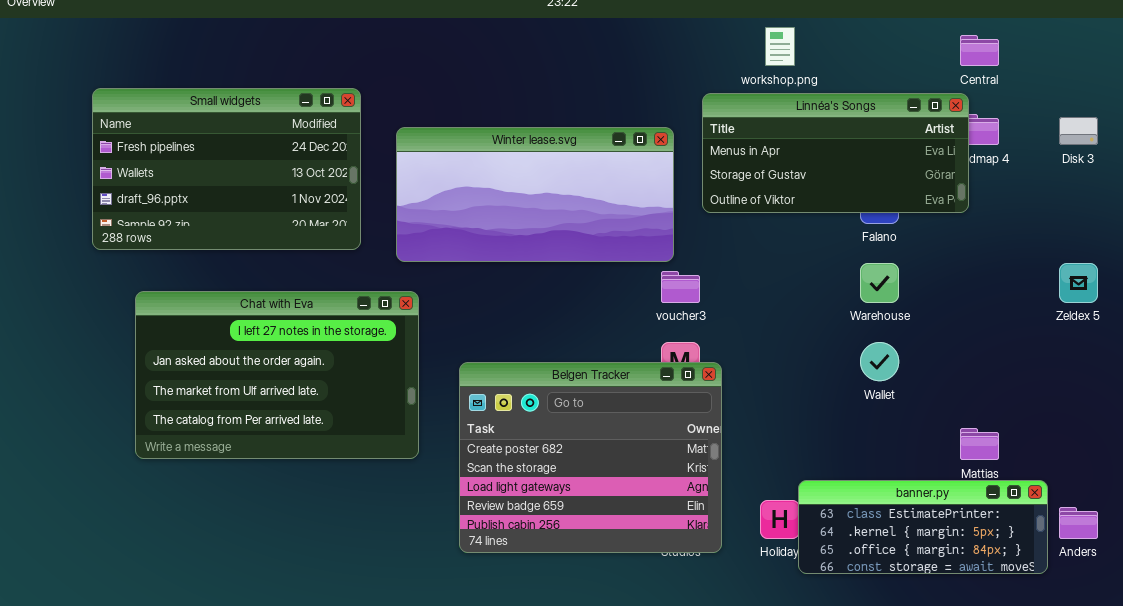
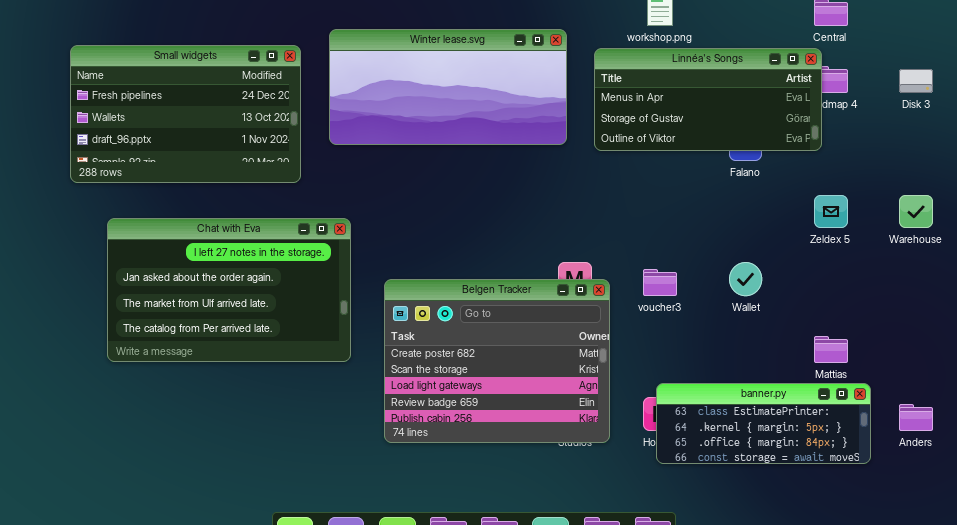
Winter lease.svg: [396,127,674,262] -> [329,29,567,145], moved
Warehouse: [860,263,899,303] -> [899,195,933,228], moved
Zeldex 5: [1059,263,1098,303] -> [814,195,848,228], moved
voucher3: [661,271,700,303] -> [643,269,677,296], moved
banner.py: [798,480,1048,574] -> [656,383,871,464], moved

